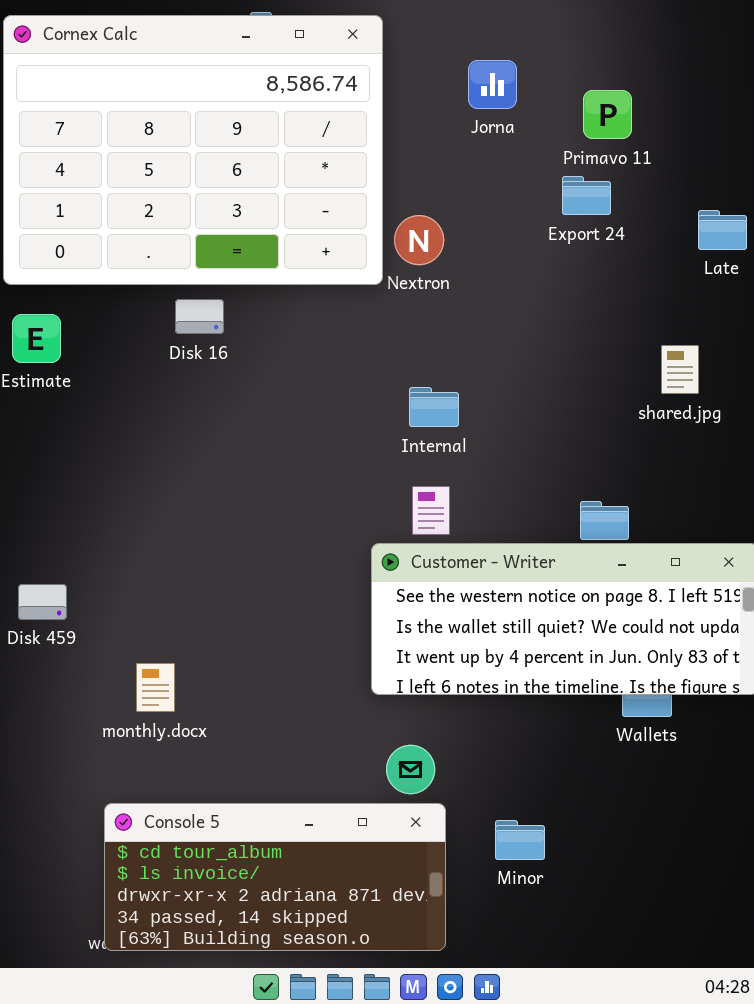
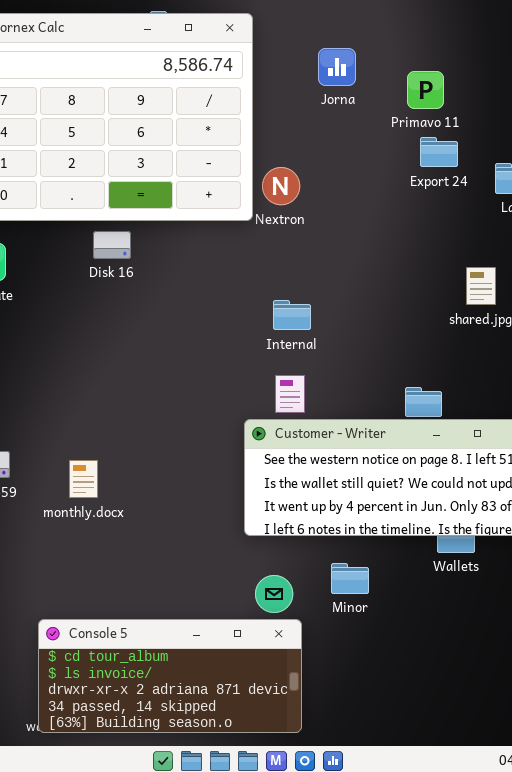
Export 24: [562,176,611,215] -> [420,137,458,167], moved
monthly.docx: [136,663,175,712] -> [69,460,98,498], moved
Minor: [495,820,545,860] -> [331,563,369,594], moved

